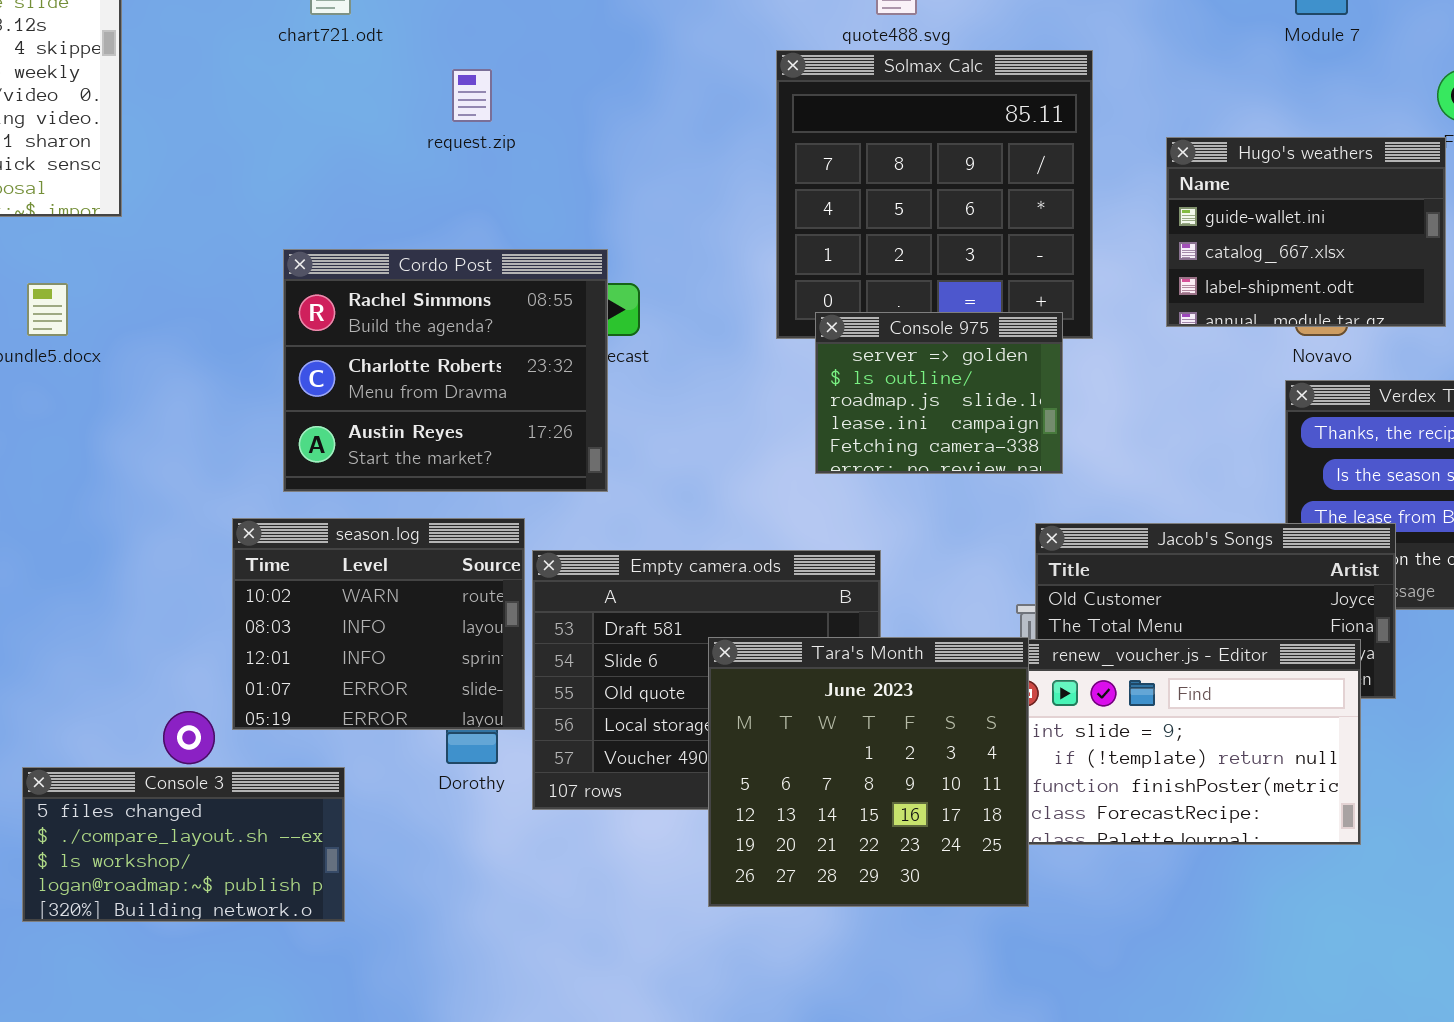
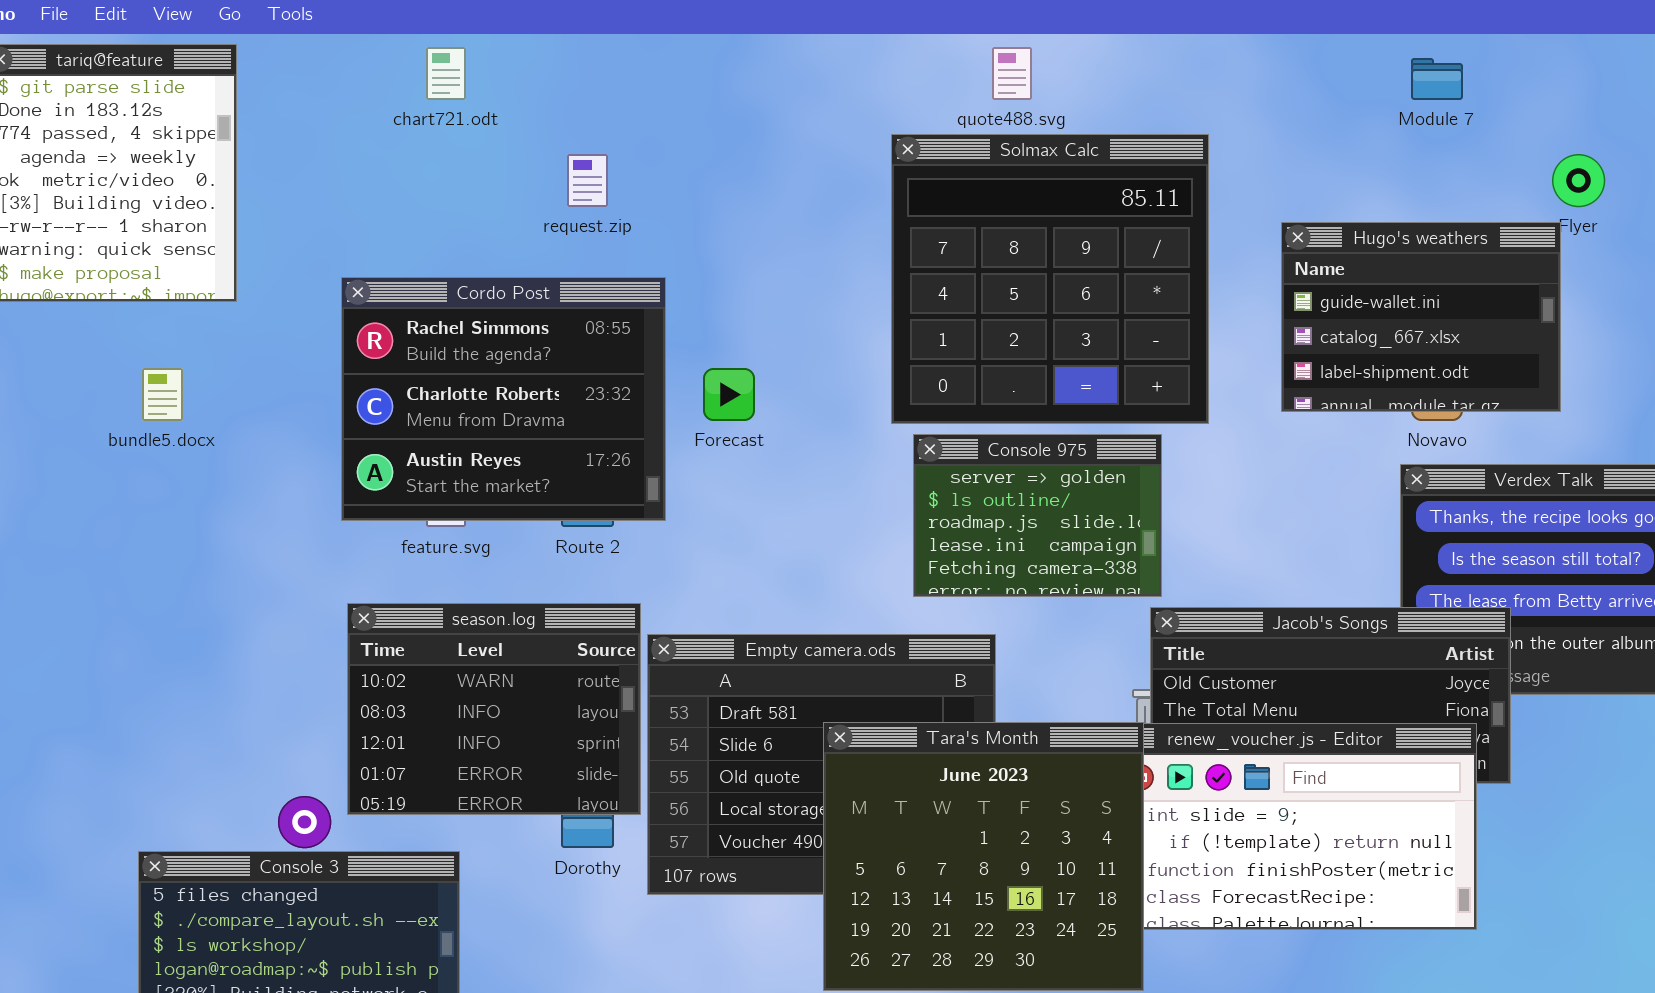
Cordo Post: [283,249,608,492] -> [341,277,666,521], moved
Console 975: [815,312,1063,474] -> [913,434,1162,597], moved

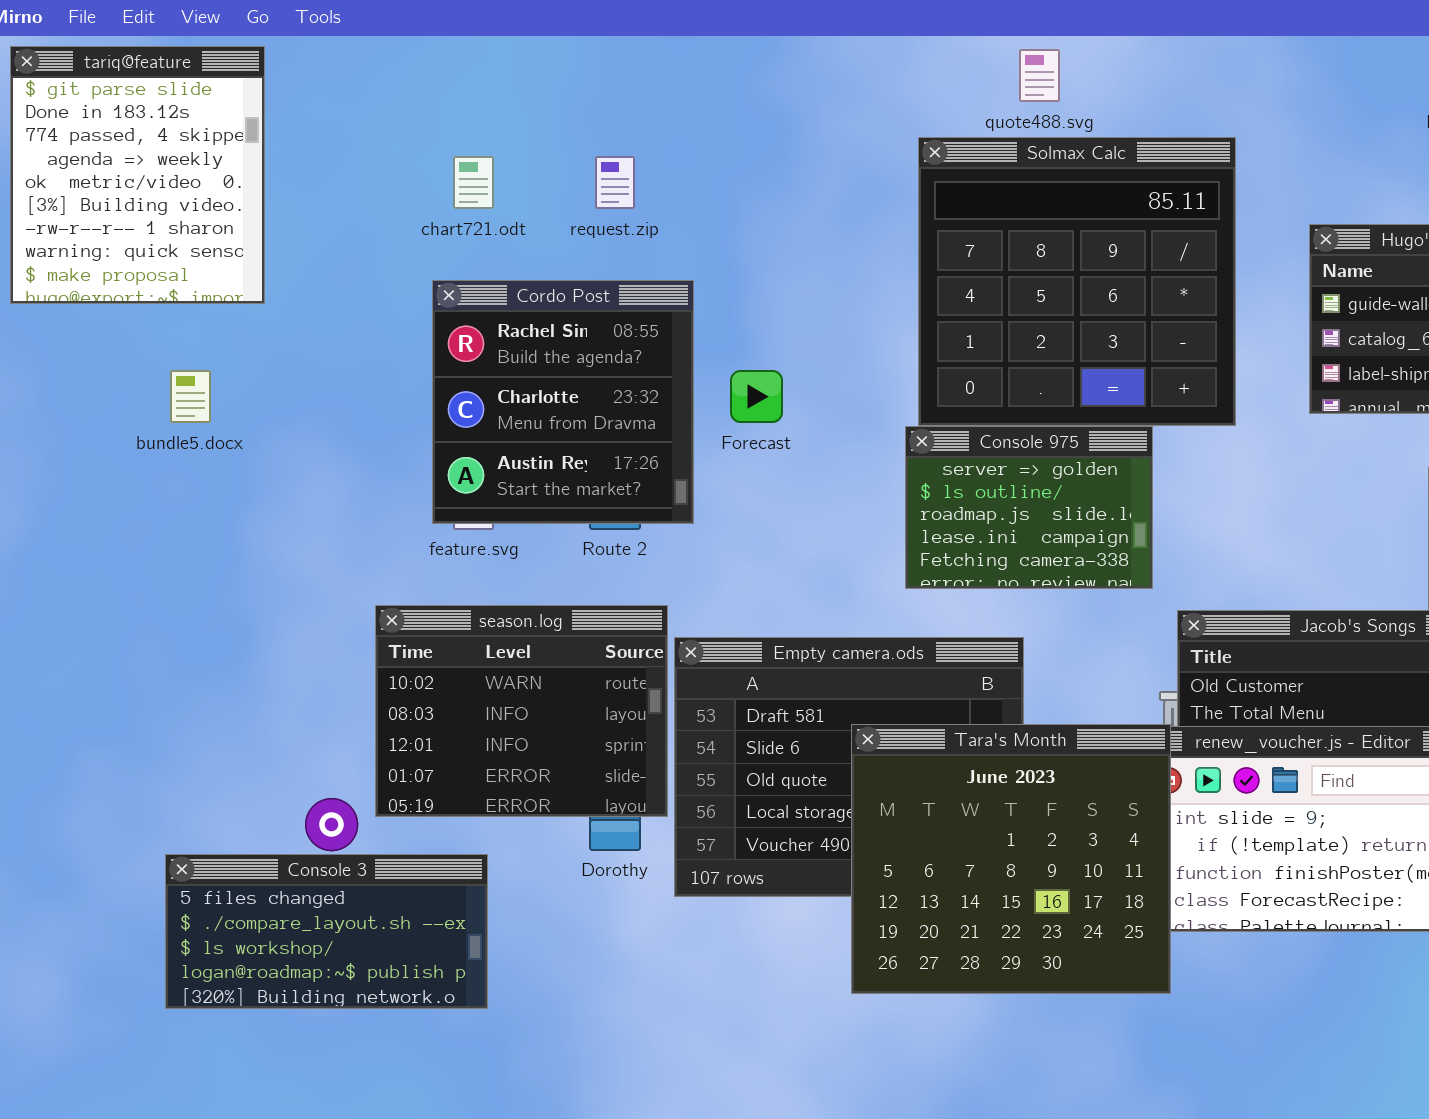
chart721.odt: [426,47,466,100] -> [453,156,494,209], moved
Cordo Post: [341,277,666,521] -> [432,280,694,524], resized
Console 975: [913,434,1162,597] -> [905,426,1153,589], moved

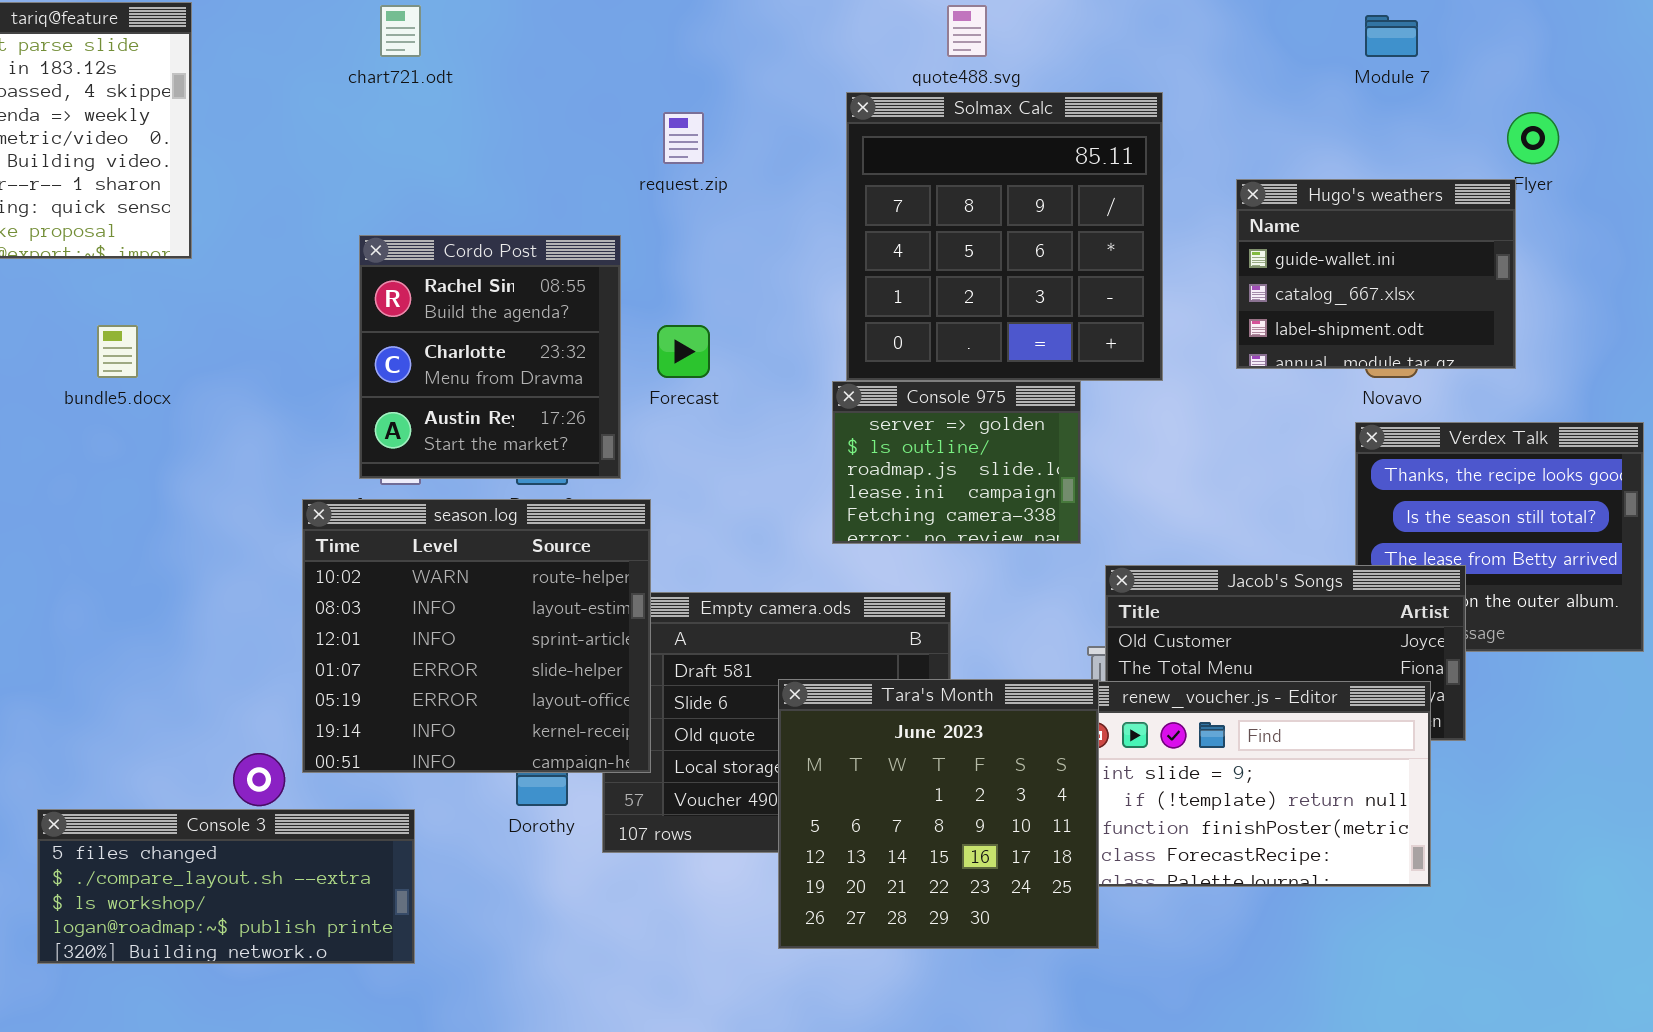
chart721.odt: [453,156,494,209] -> [380,5,421,57], moved
request.zip: [595,156,635,209] -> [663,112,704,164], moved
season.log: [375,605,668,817] -> [302,499,651,773], resized
Console 3: [165,854,488,1009] -> [37,809,415,964], resized

